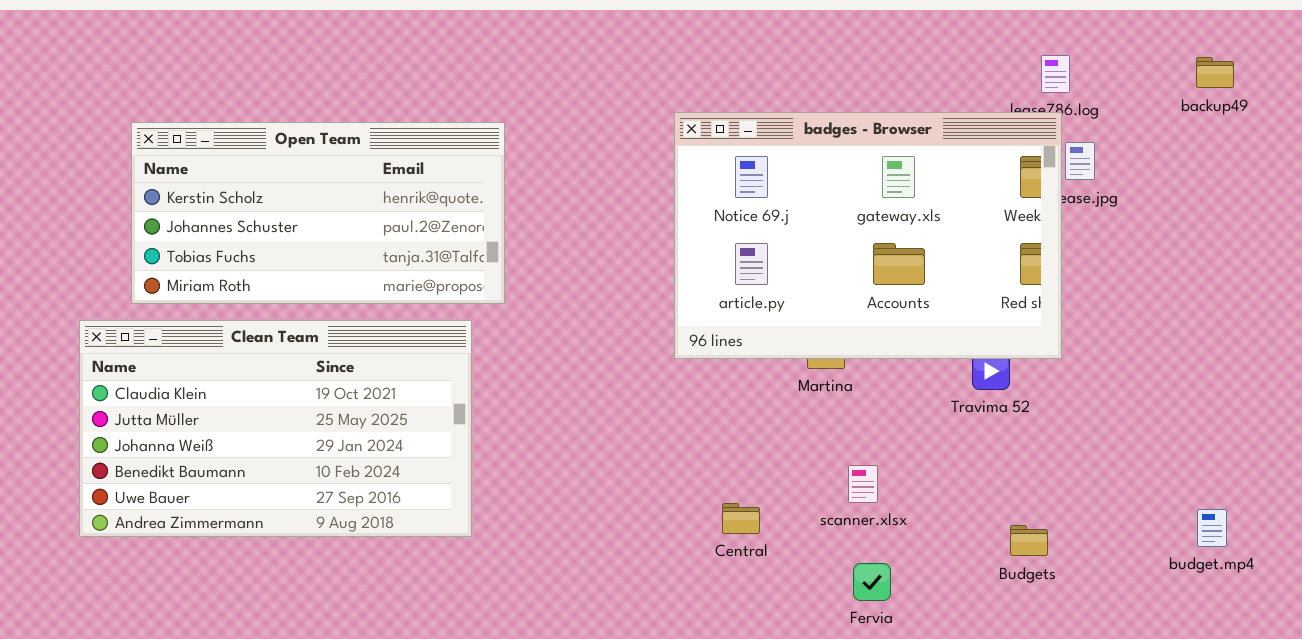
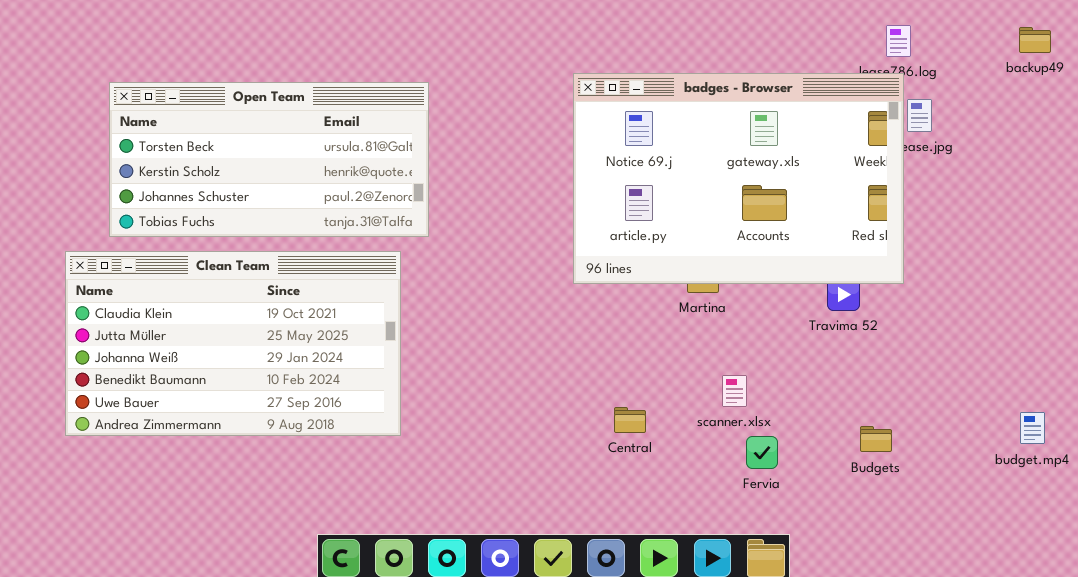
Open Team: [131,122,505,304] -> [109,82,429,237], scrolled up 1 row
Fervia: [853,563,891,601] -> [746,436,778,469], moved

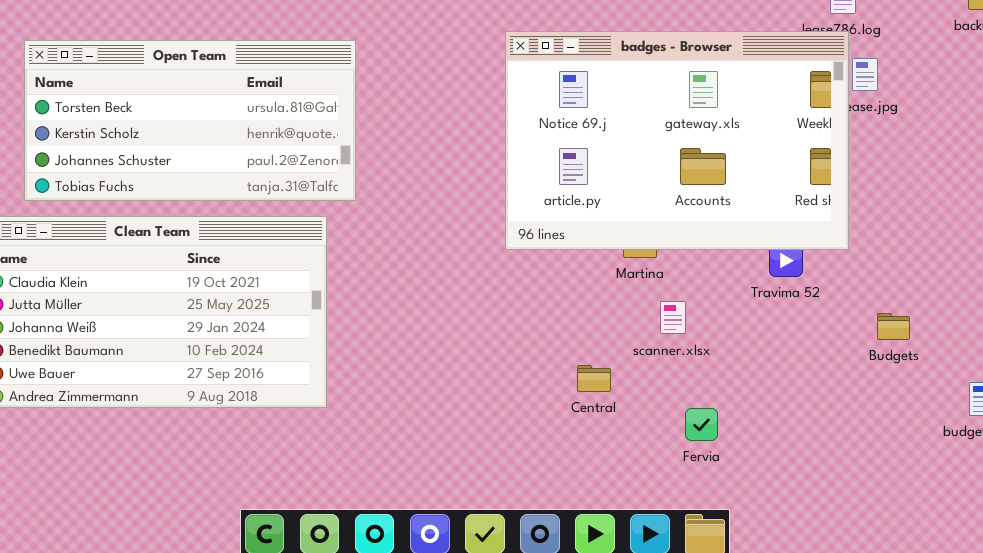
scanner.xlsx: [722,375,747,407] -> [660,301,686,334], moved
Central: [614,407,646,433] -> [577,365,611,392], moved
Budgets: [860,426,892,452] -> [877,313,910,340], moved

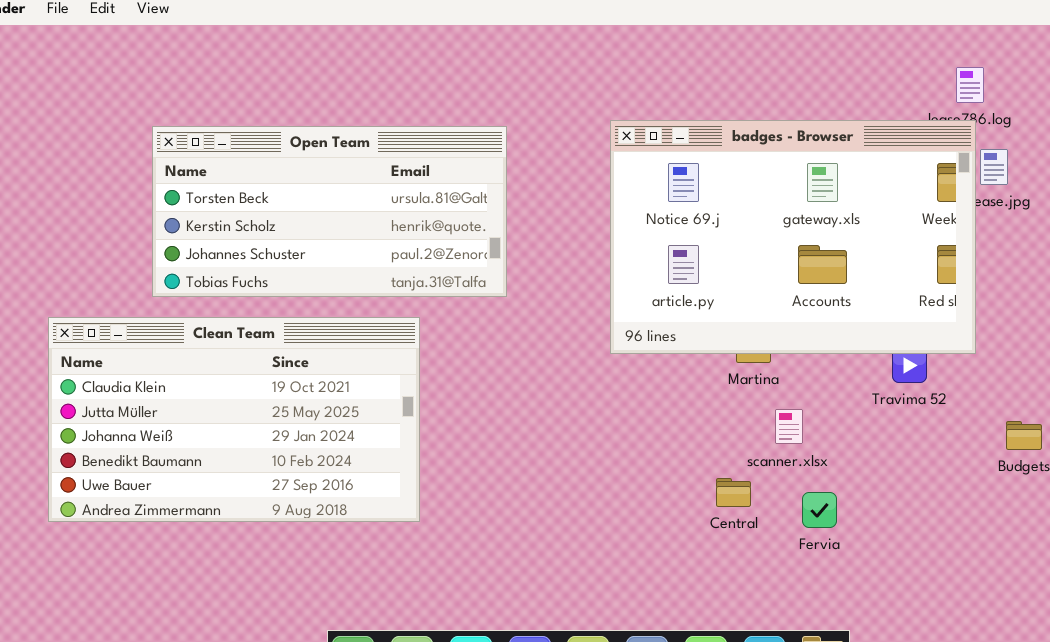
Open Team: [24,40,356,201] -> [152,126,507,297], moved
Central: [577,365,611,392] -> [716,478,751,507], moved
Fervia: [685,408,718,441] -> [802,492,837,528], moved

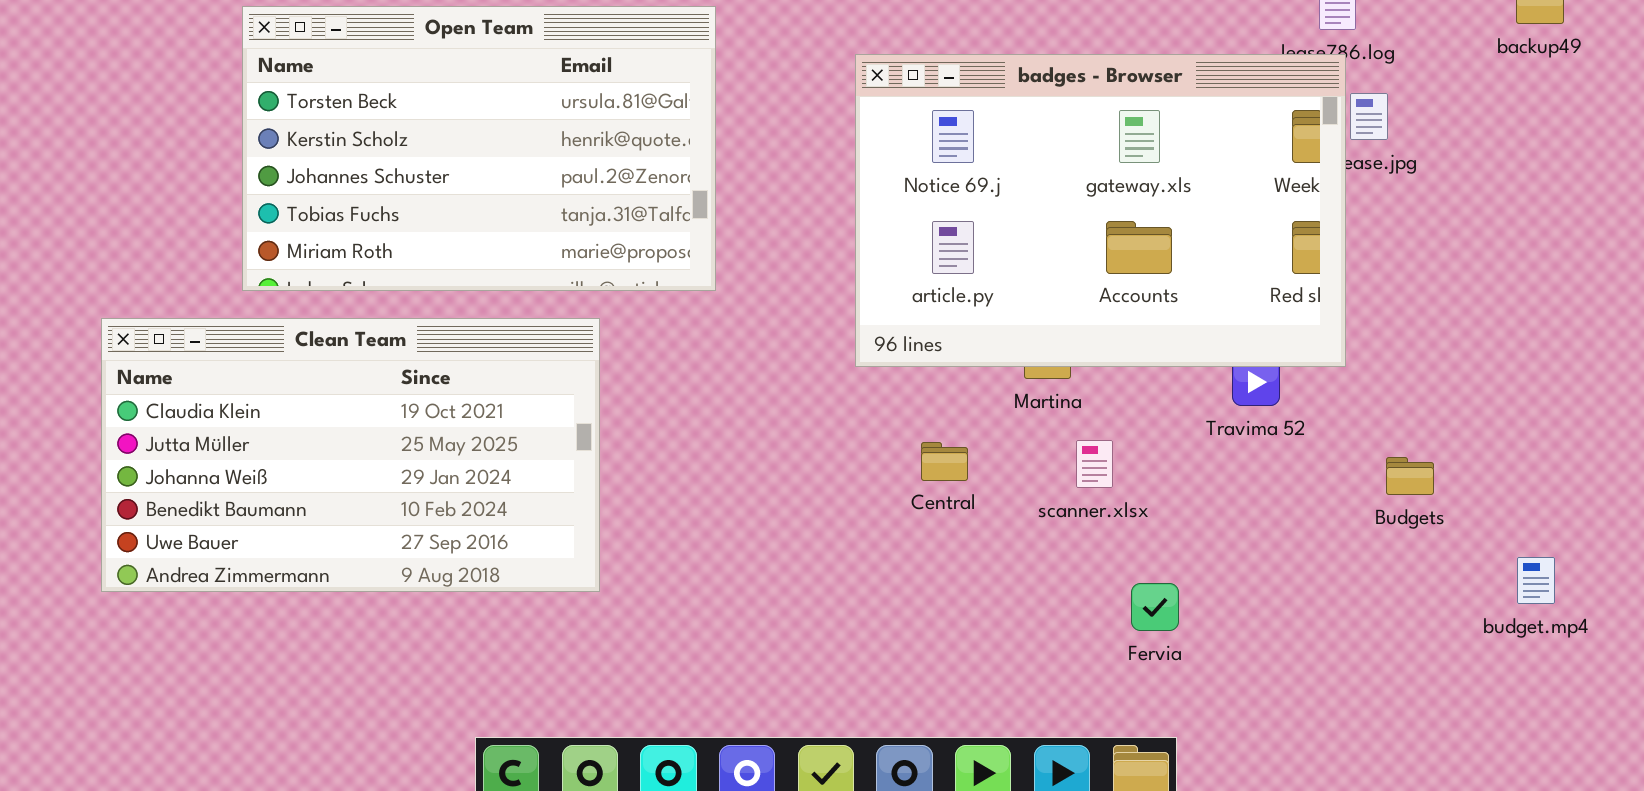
Open Team: [152,126,507,297] -> [242,6,716,291], resized
Central: [716,478,751,507] -> [921,442,968,481], moved
Fervia: [802,492,837,528] -> [1131,583,1179,631], moved

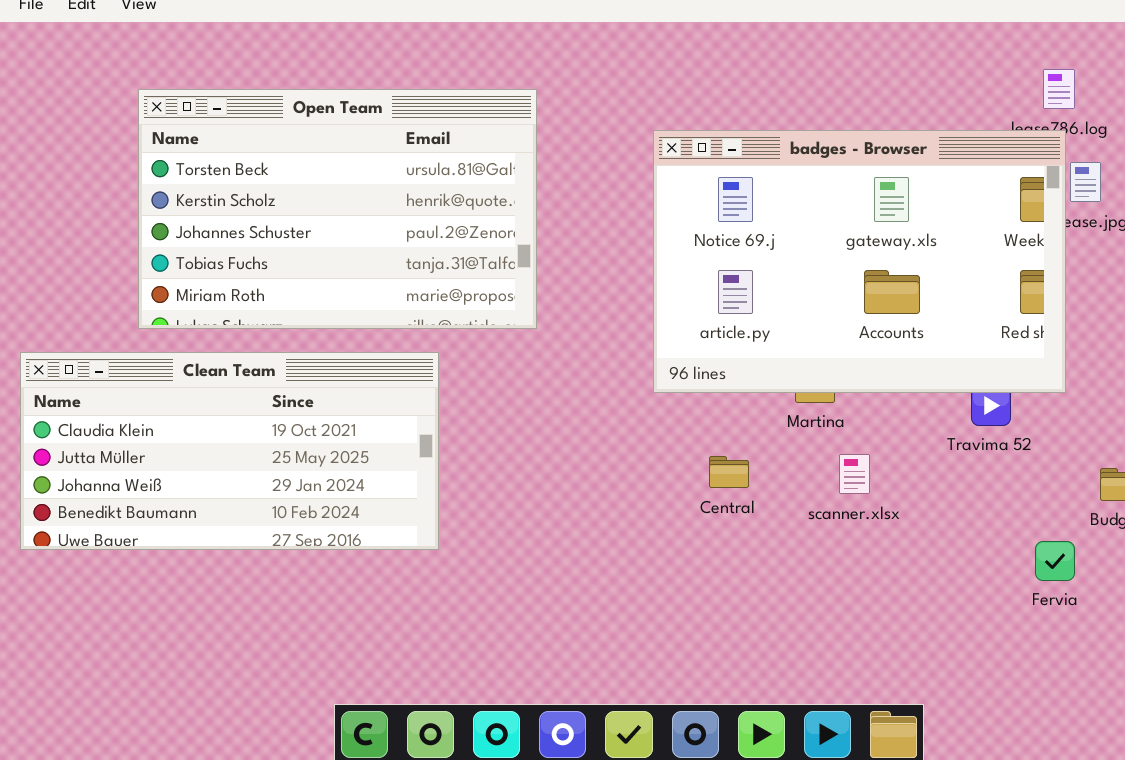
Clean Team: [101,318,600,592] -> [20,352,439,550], resized
Fervia: [1131,583,1179,631] -> [1035,541,1075,581], moved

